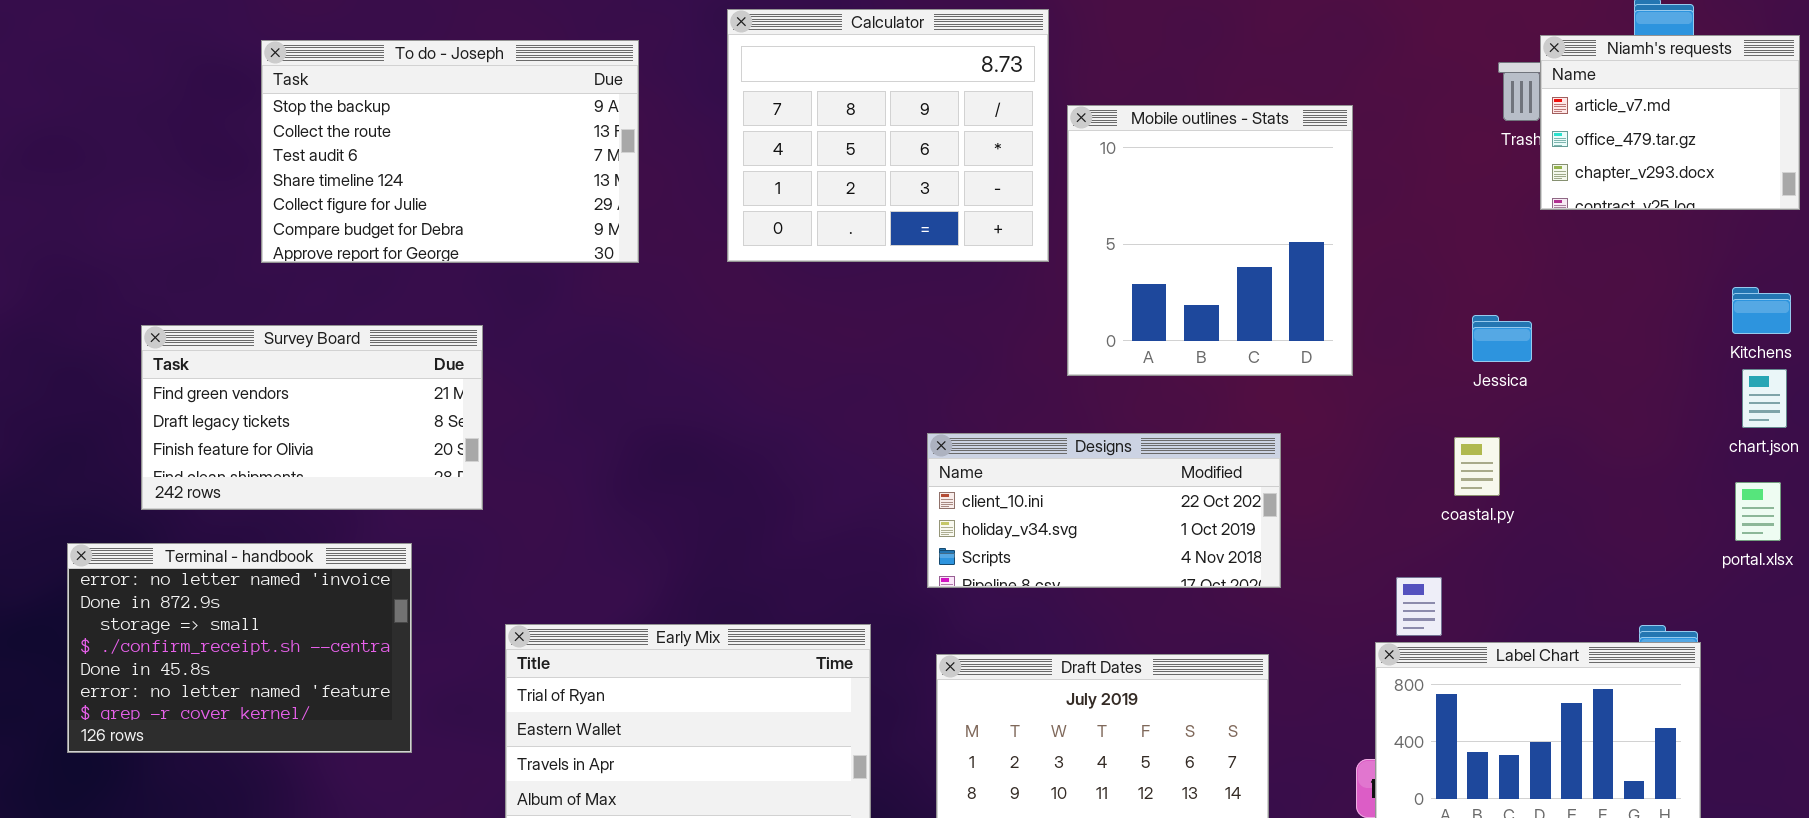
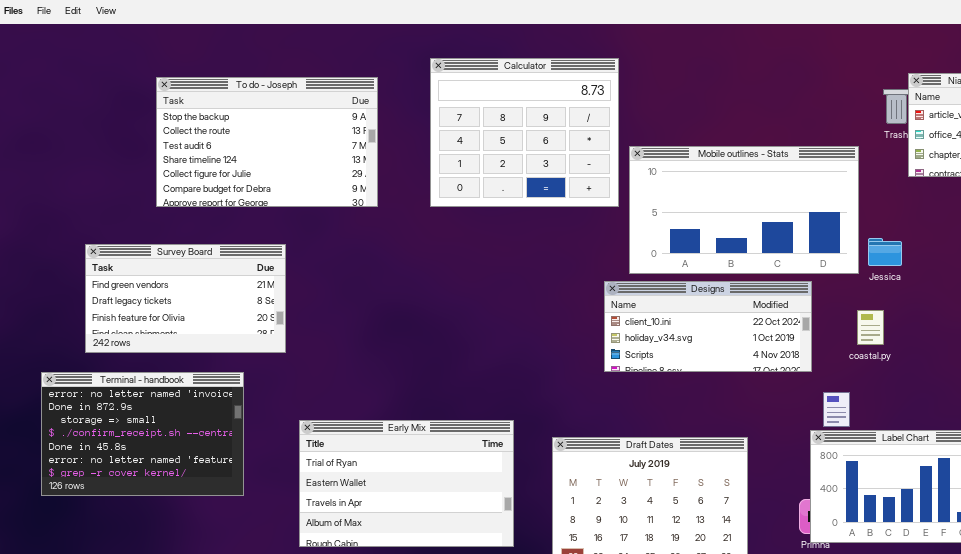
Mobile outlines - Stats: [1067,105,1353,376] -> [629,146,859,274], resized
Designs: [927,433,1281,588] -> [604,281,812,372], moved

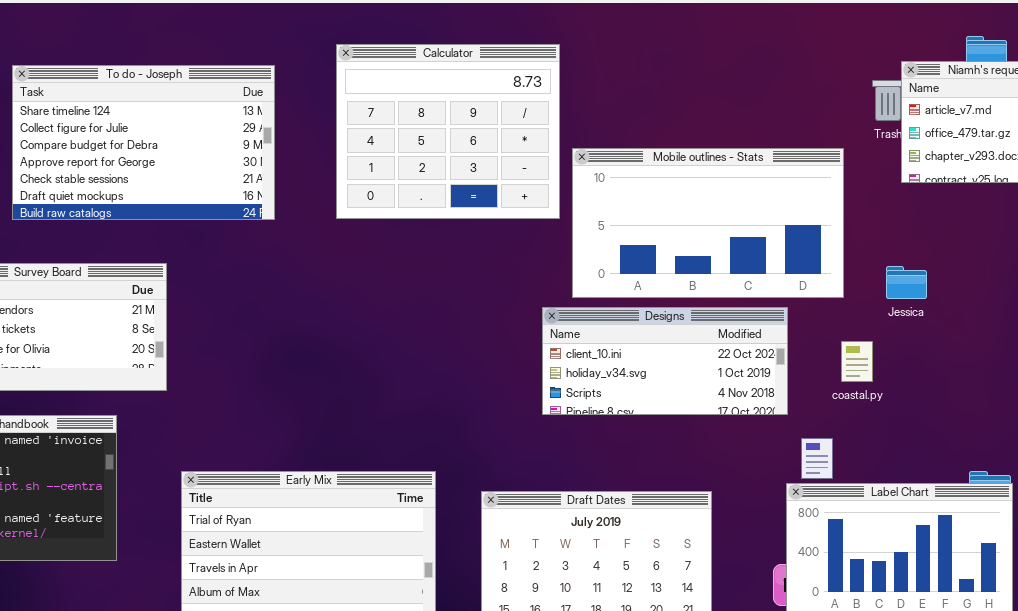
To do - Joseph: [156,77,378,207] -> [12,65,275,220], scrolled down 3 rows
Jessica: [868,238,902,266] -> [886,266,927,299], moved

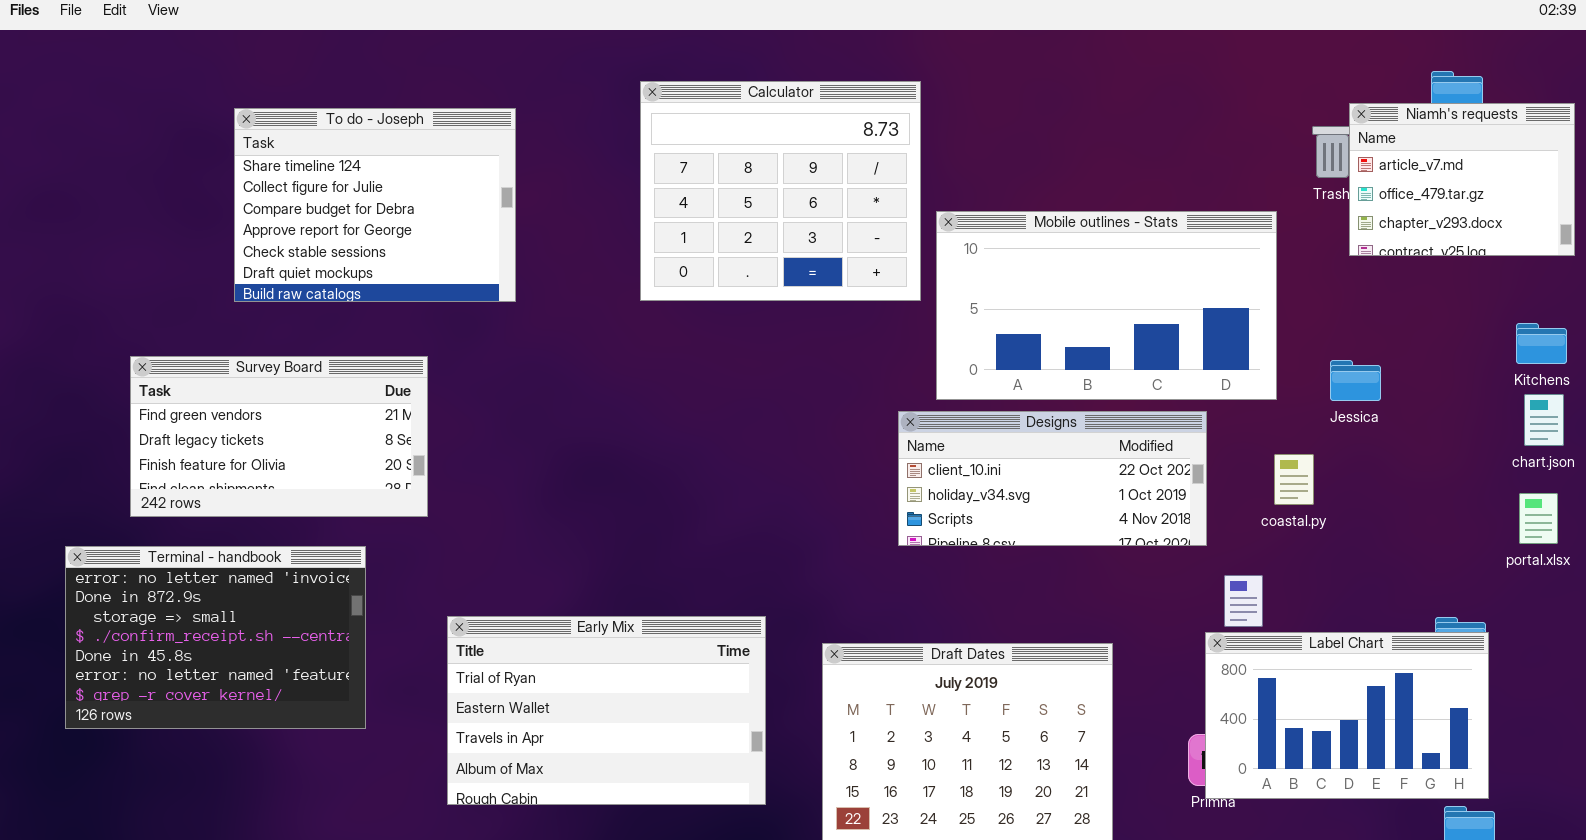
To do - Joseph: [12,65,275,220] -> [234,108,516,302], resized

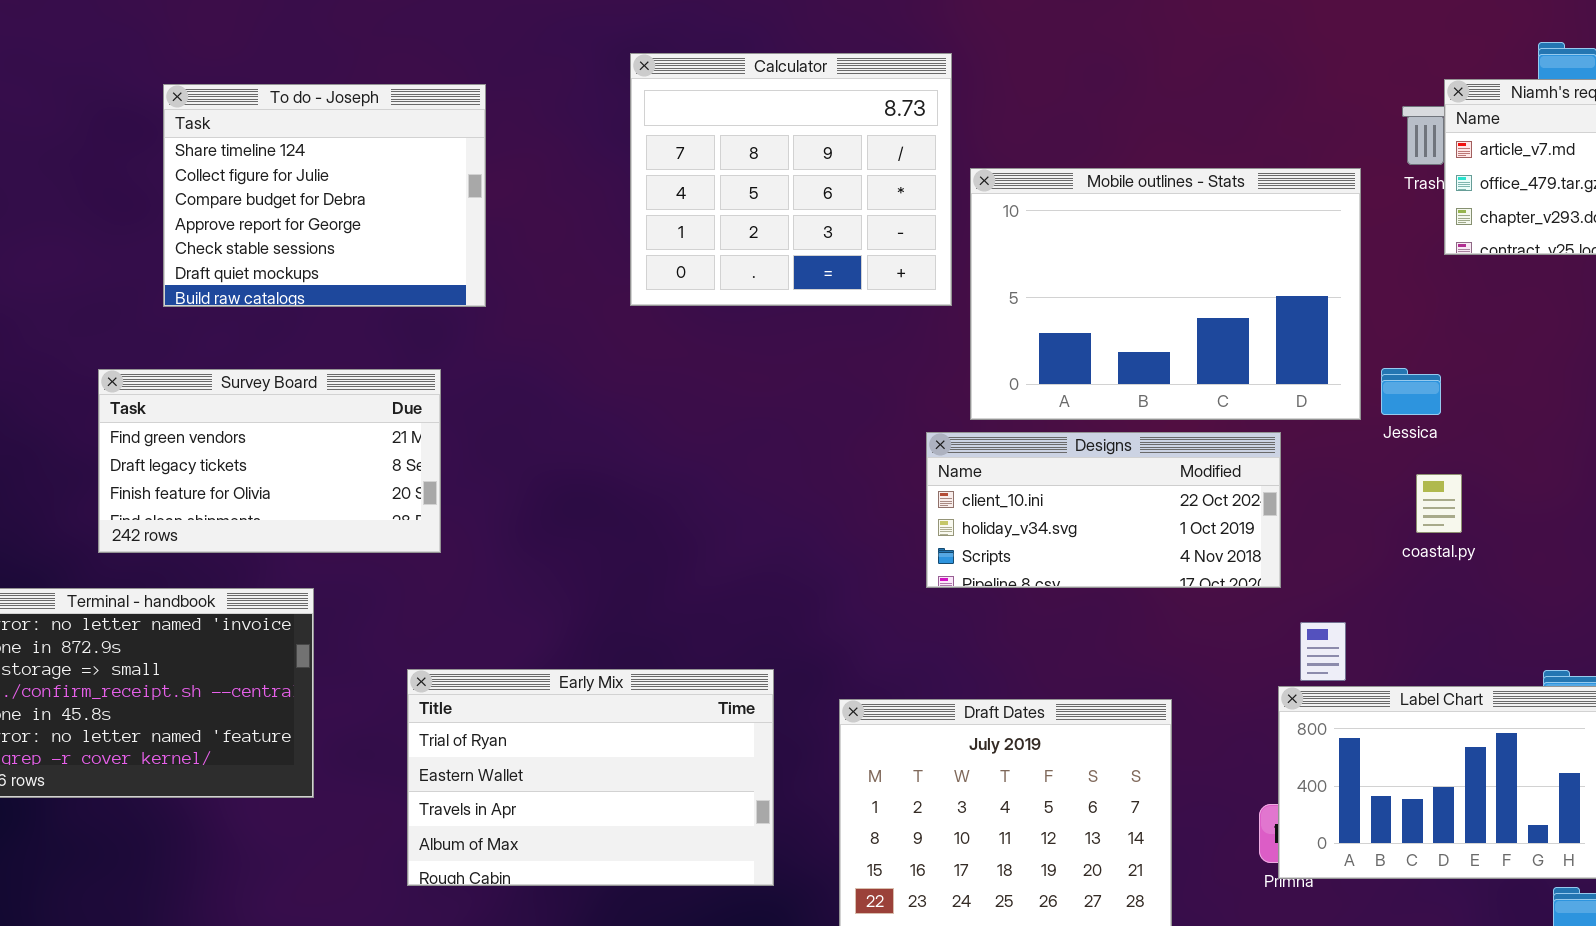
Mobile outlines - Stats: [936,211,1277,400] -> [970,168,1361,420], resized
Survey Board: [130,356,428,517] -> [98,369,441,553], moved
Jessica: [1330,360,1381,401] -> [1381,368,1441,415], moved
coastal.py: [1274,454,1314,505] -> [1416,474,1462,533], moved

